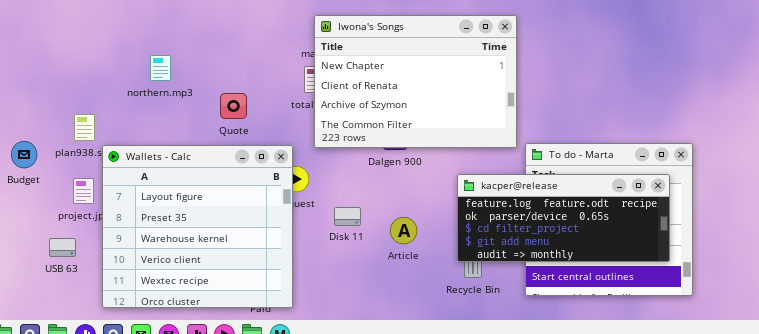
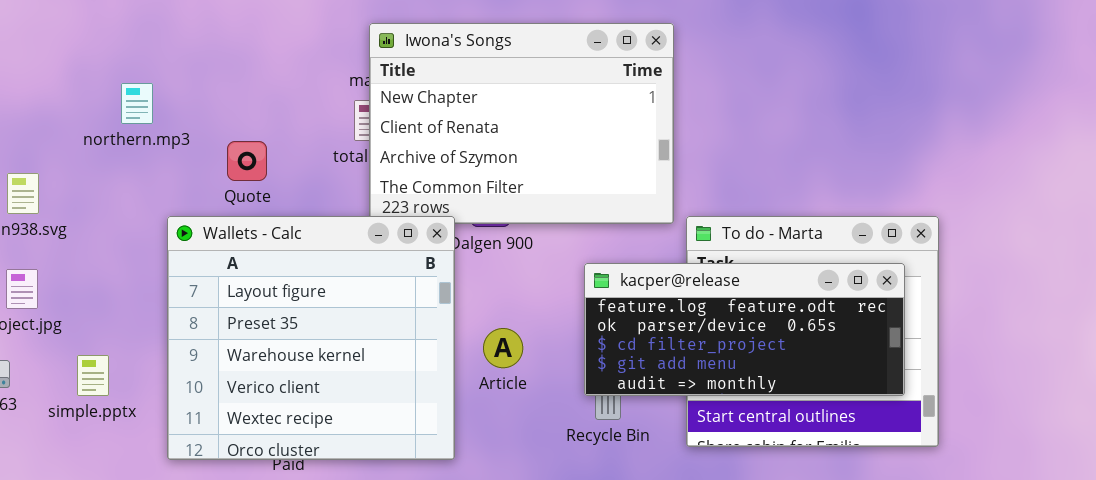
Wallets - Calc: [102,145,293,308] -> [167,216,455,460], moved

